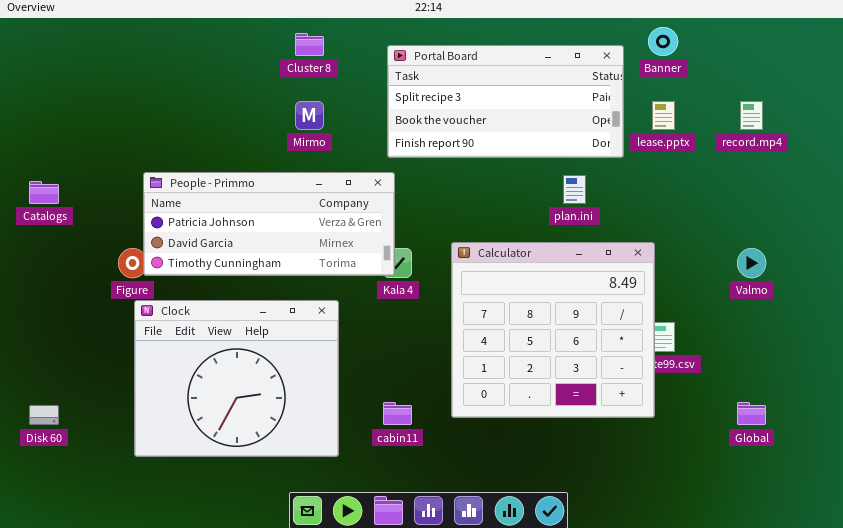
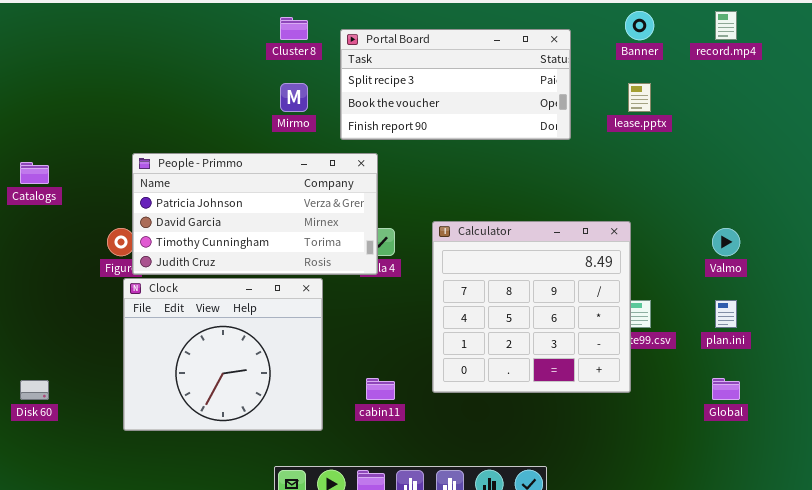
Portal Board: [387,45,624,158] -> [340,29,571,140], moved
record.mp4: [740,101,763,130] -> [715,11,737,40], moved
People - Primmo: [143,172,395,276] -> [132,153,378,275], resized
plan.ini: [563,175,586,204] -> [715,300,737,328], moved

